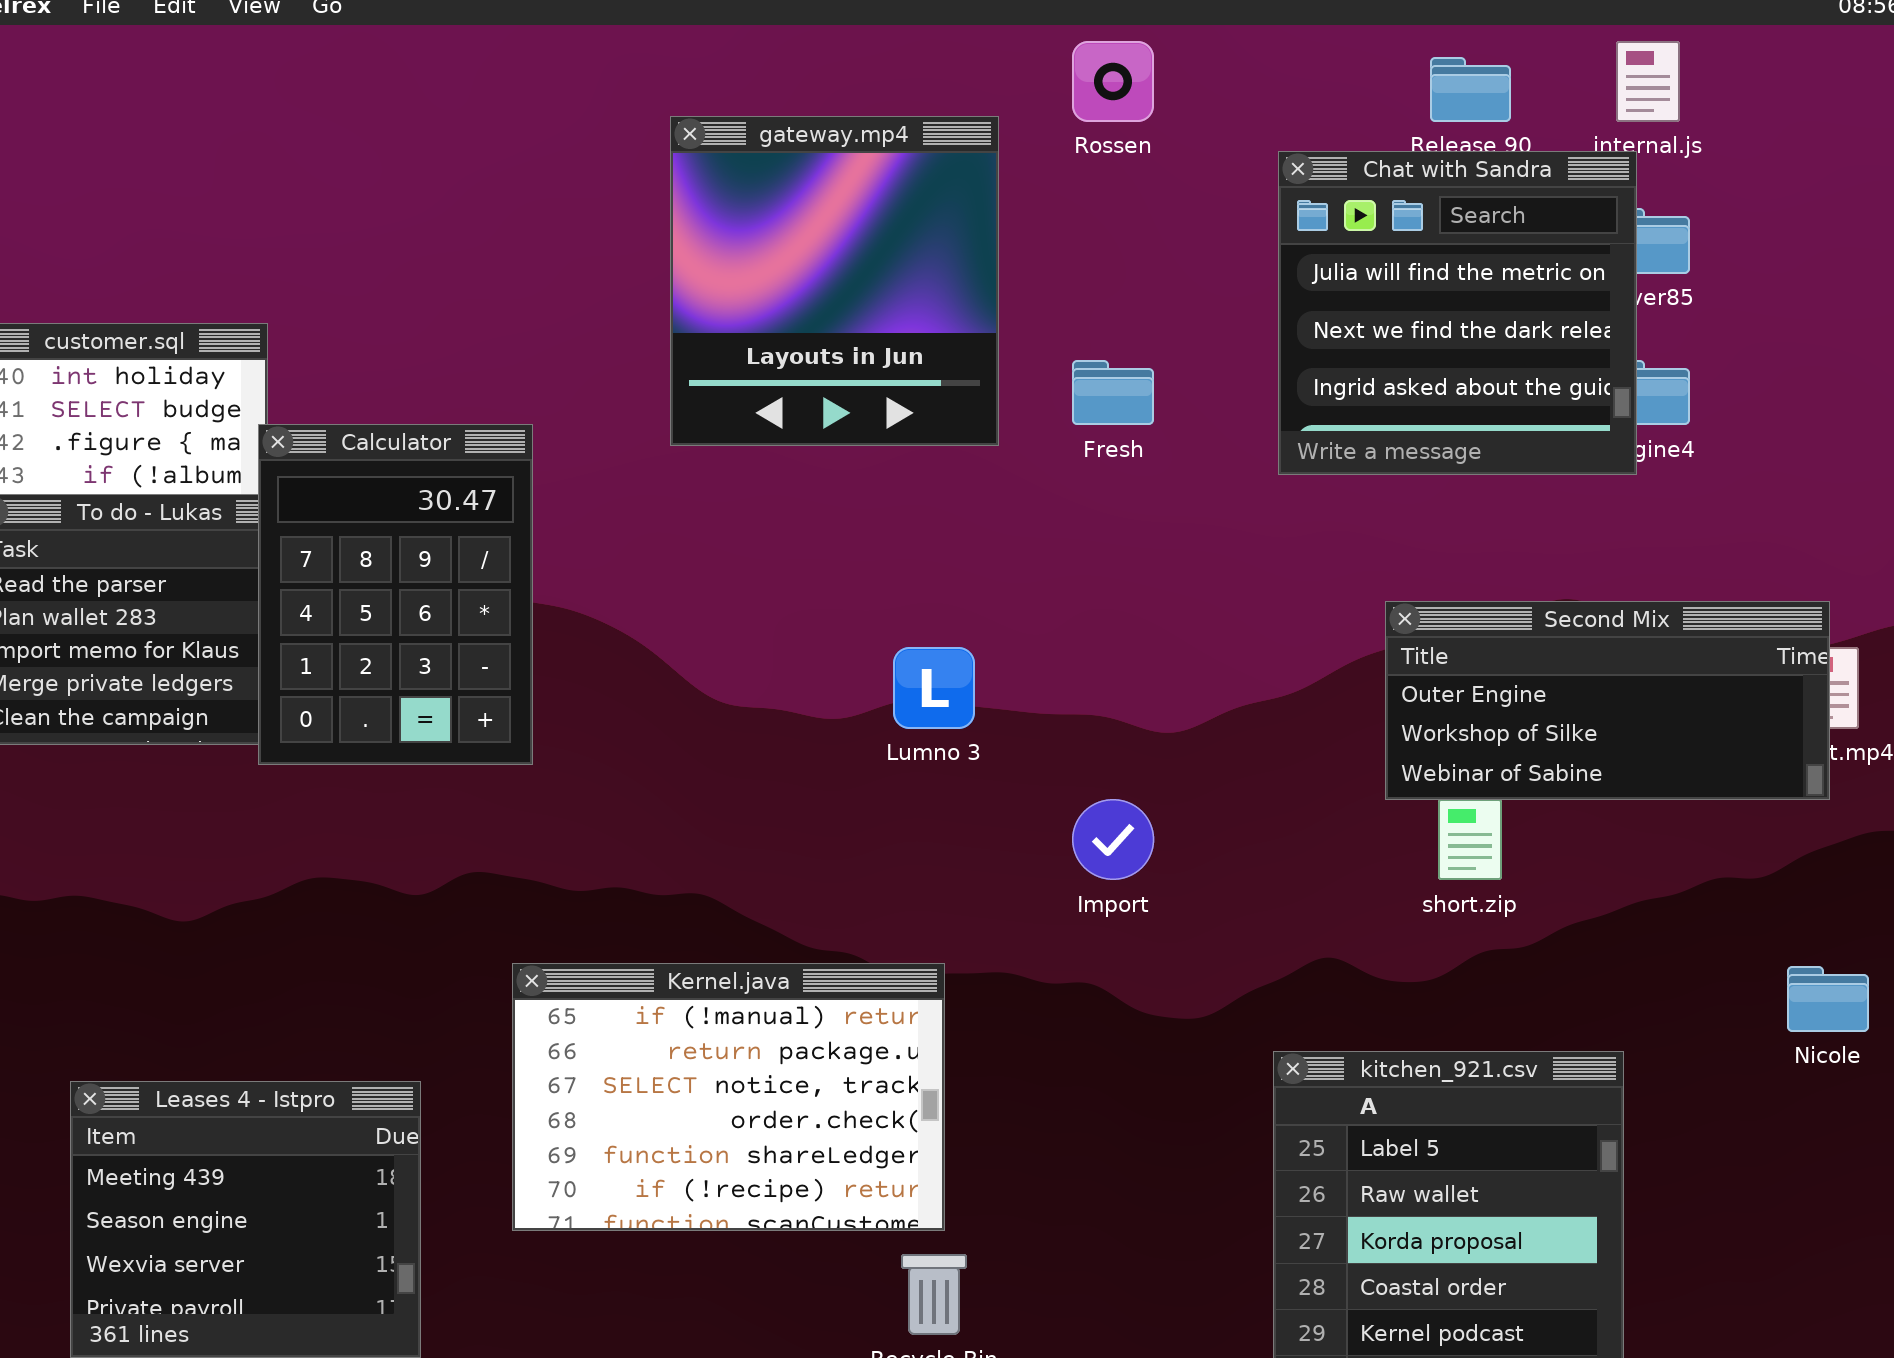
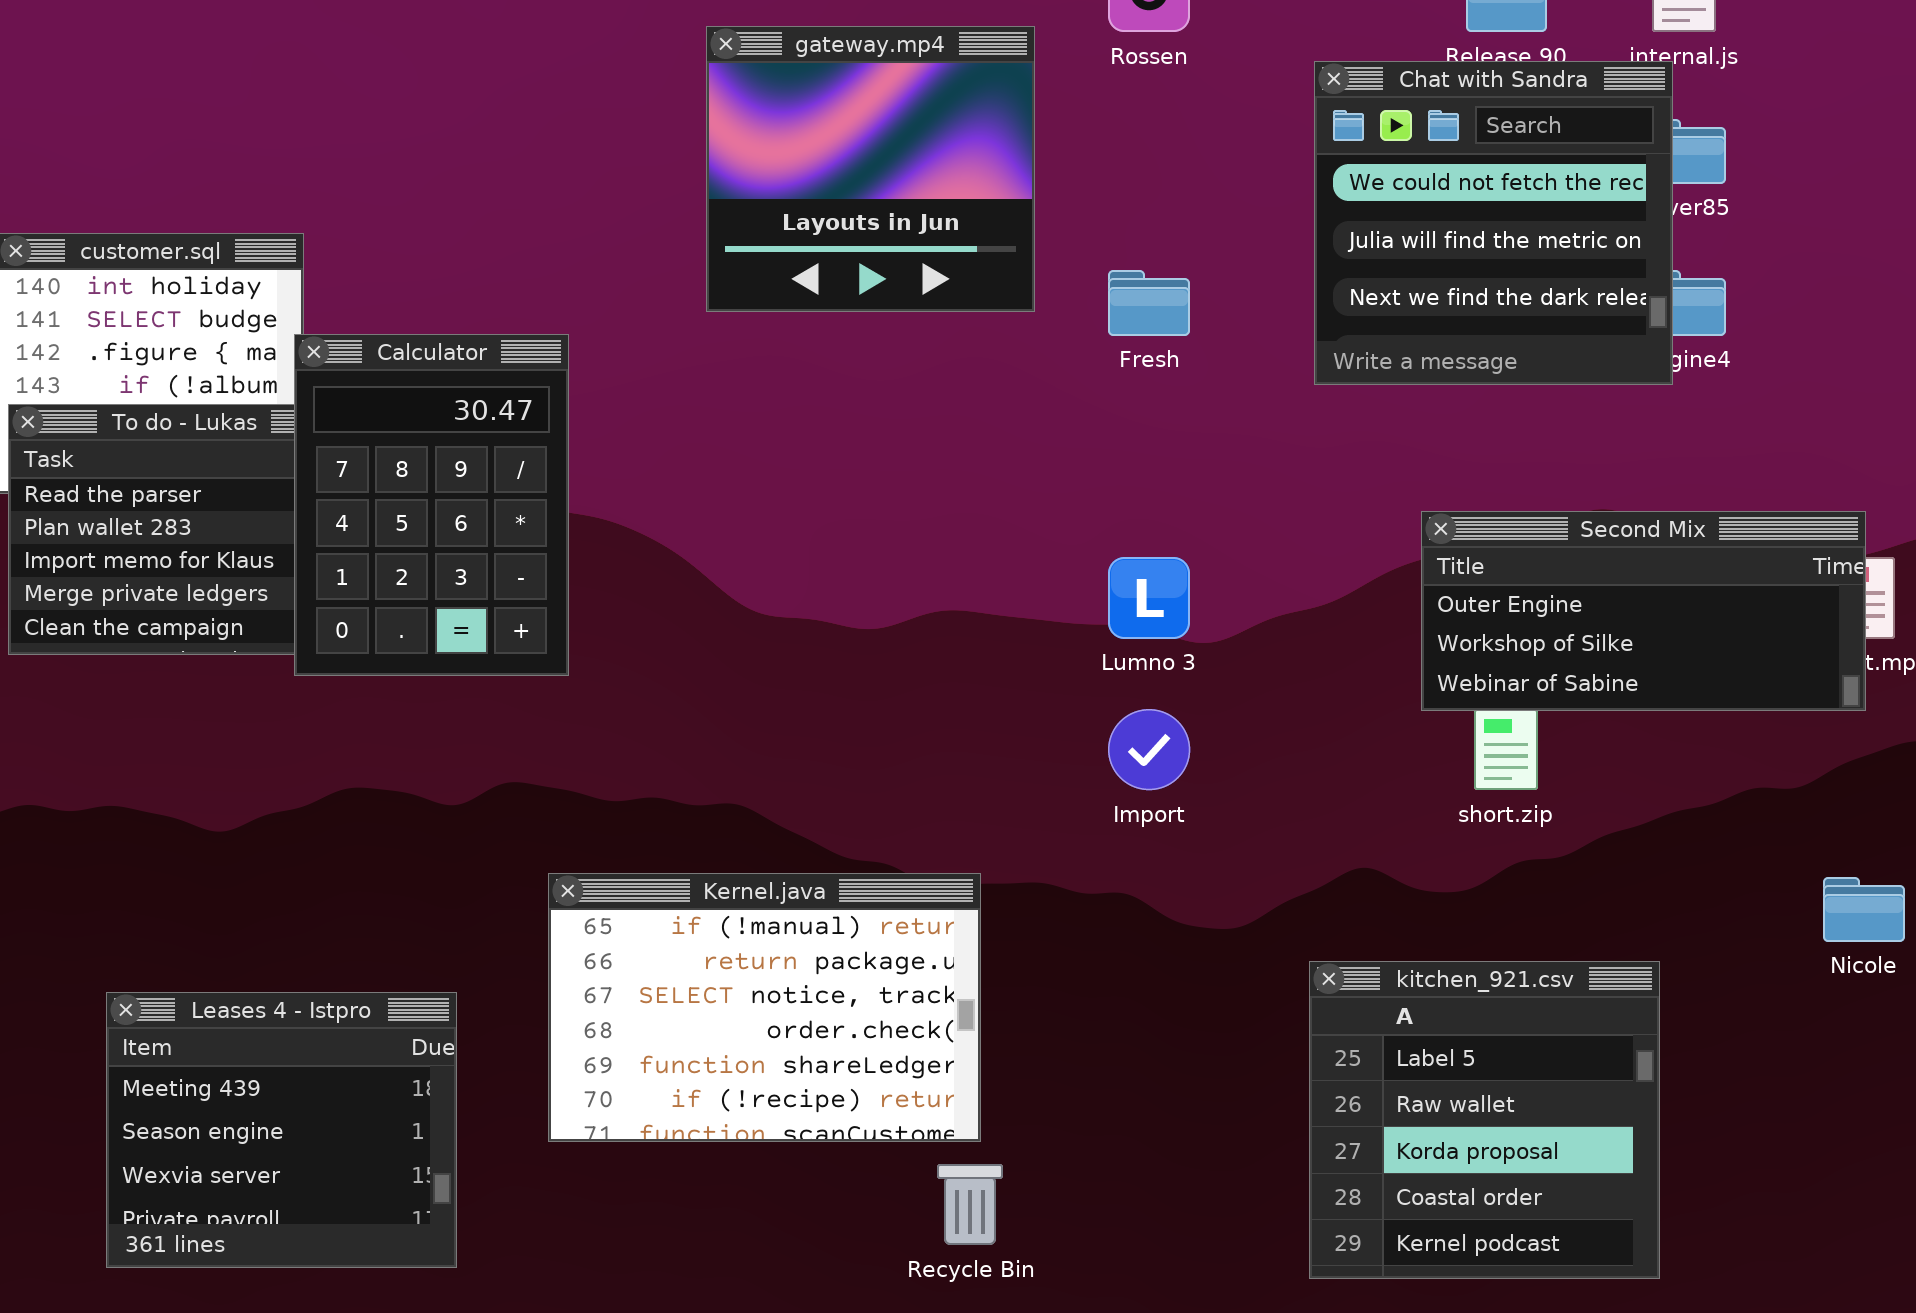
gateway.mp4: [670,116,999,446] -> [706,26,1035,312], resized
Chat with Sandra: [1278,151,1637,475] -> [1314,61,1673,385], scrolled up 1 row
Lumno 3: [893,647,975,729] -> [1108,557,1190,639], moved

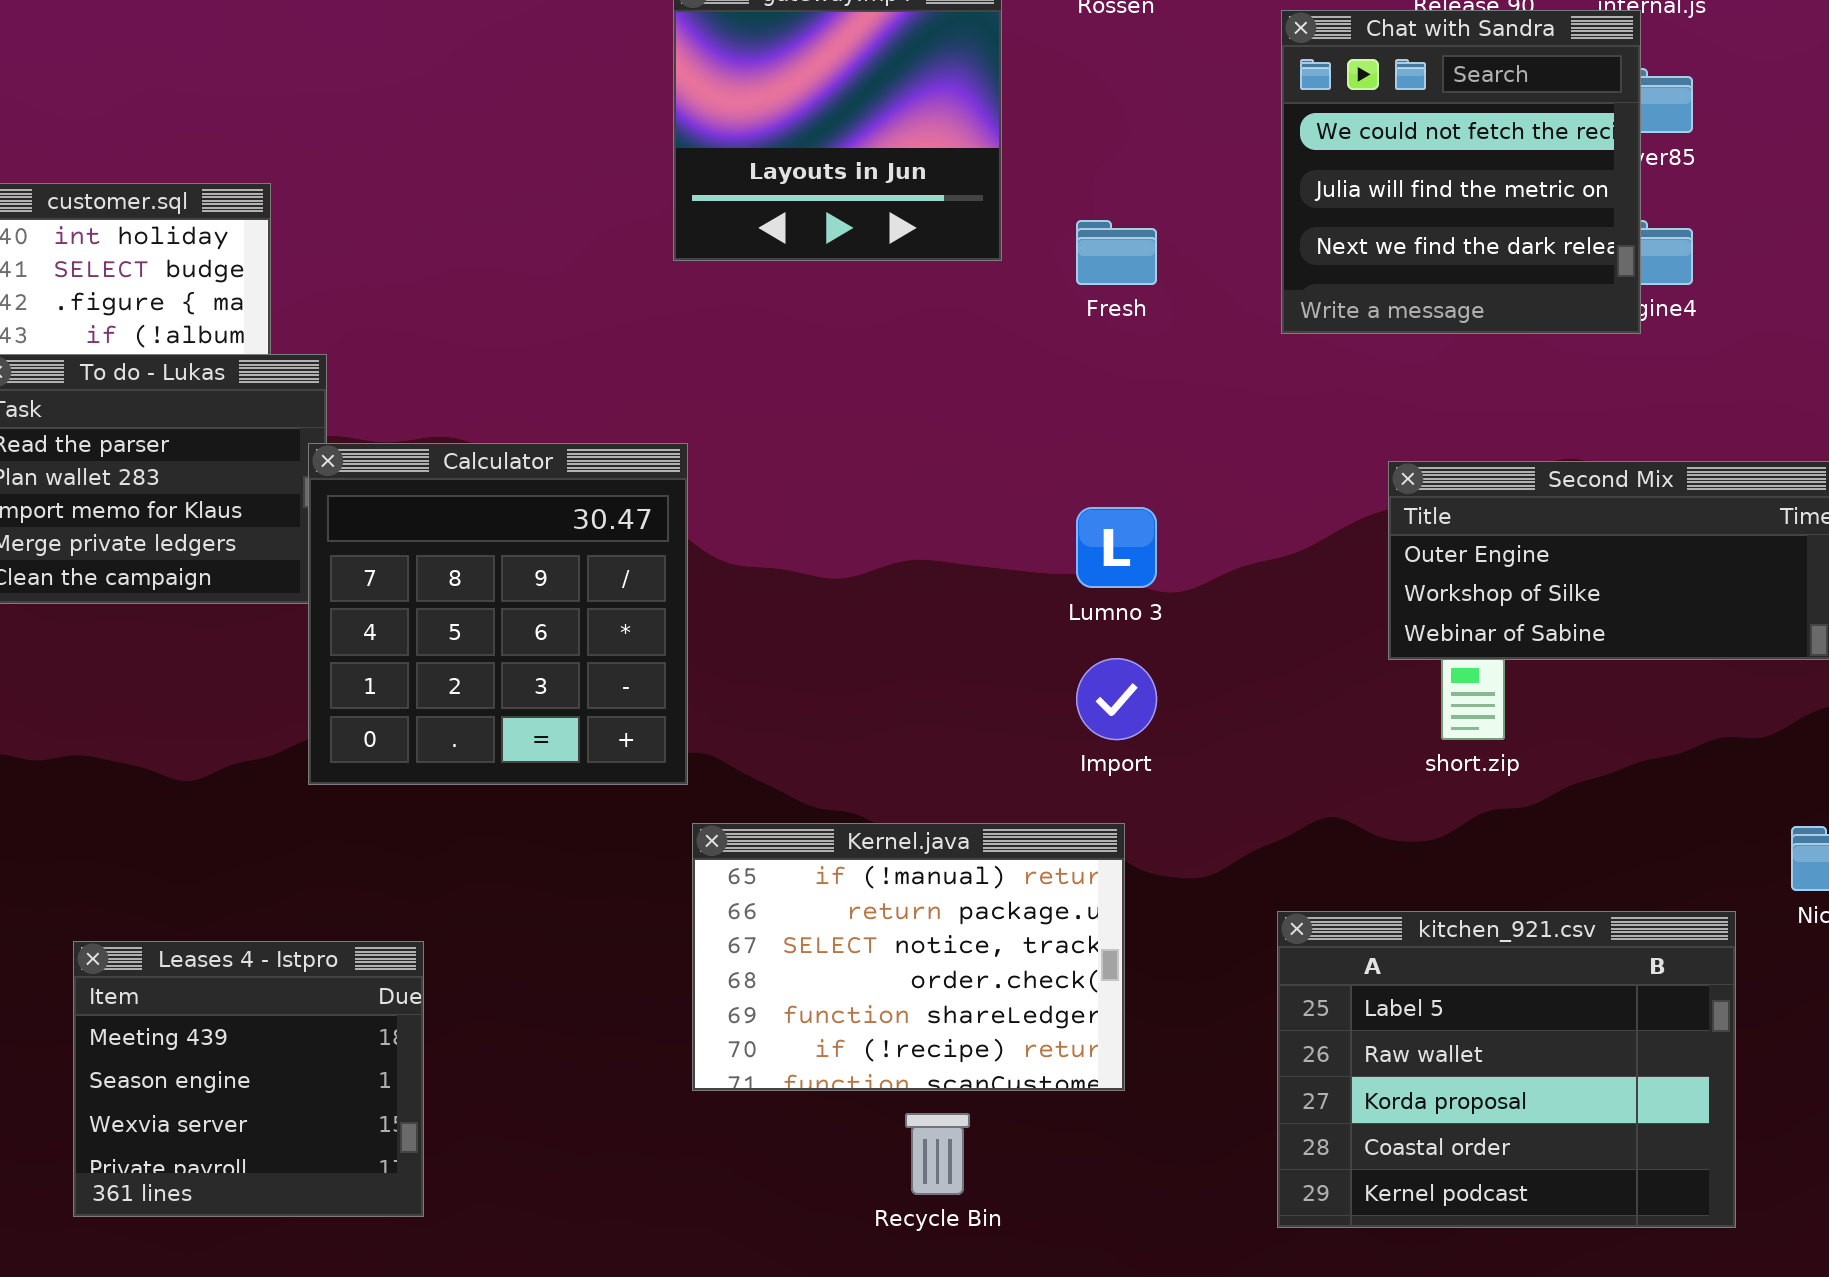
Calculator: [294,334,569,676] -> [308,443,688,785], moved, resized
Kernel.java: [548,873,981,1142] -> [692,823,1125,1091], moved
kitchen_921.csv: [1309,961,1660,1279] -> [1277,911,1736,1228], resized

